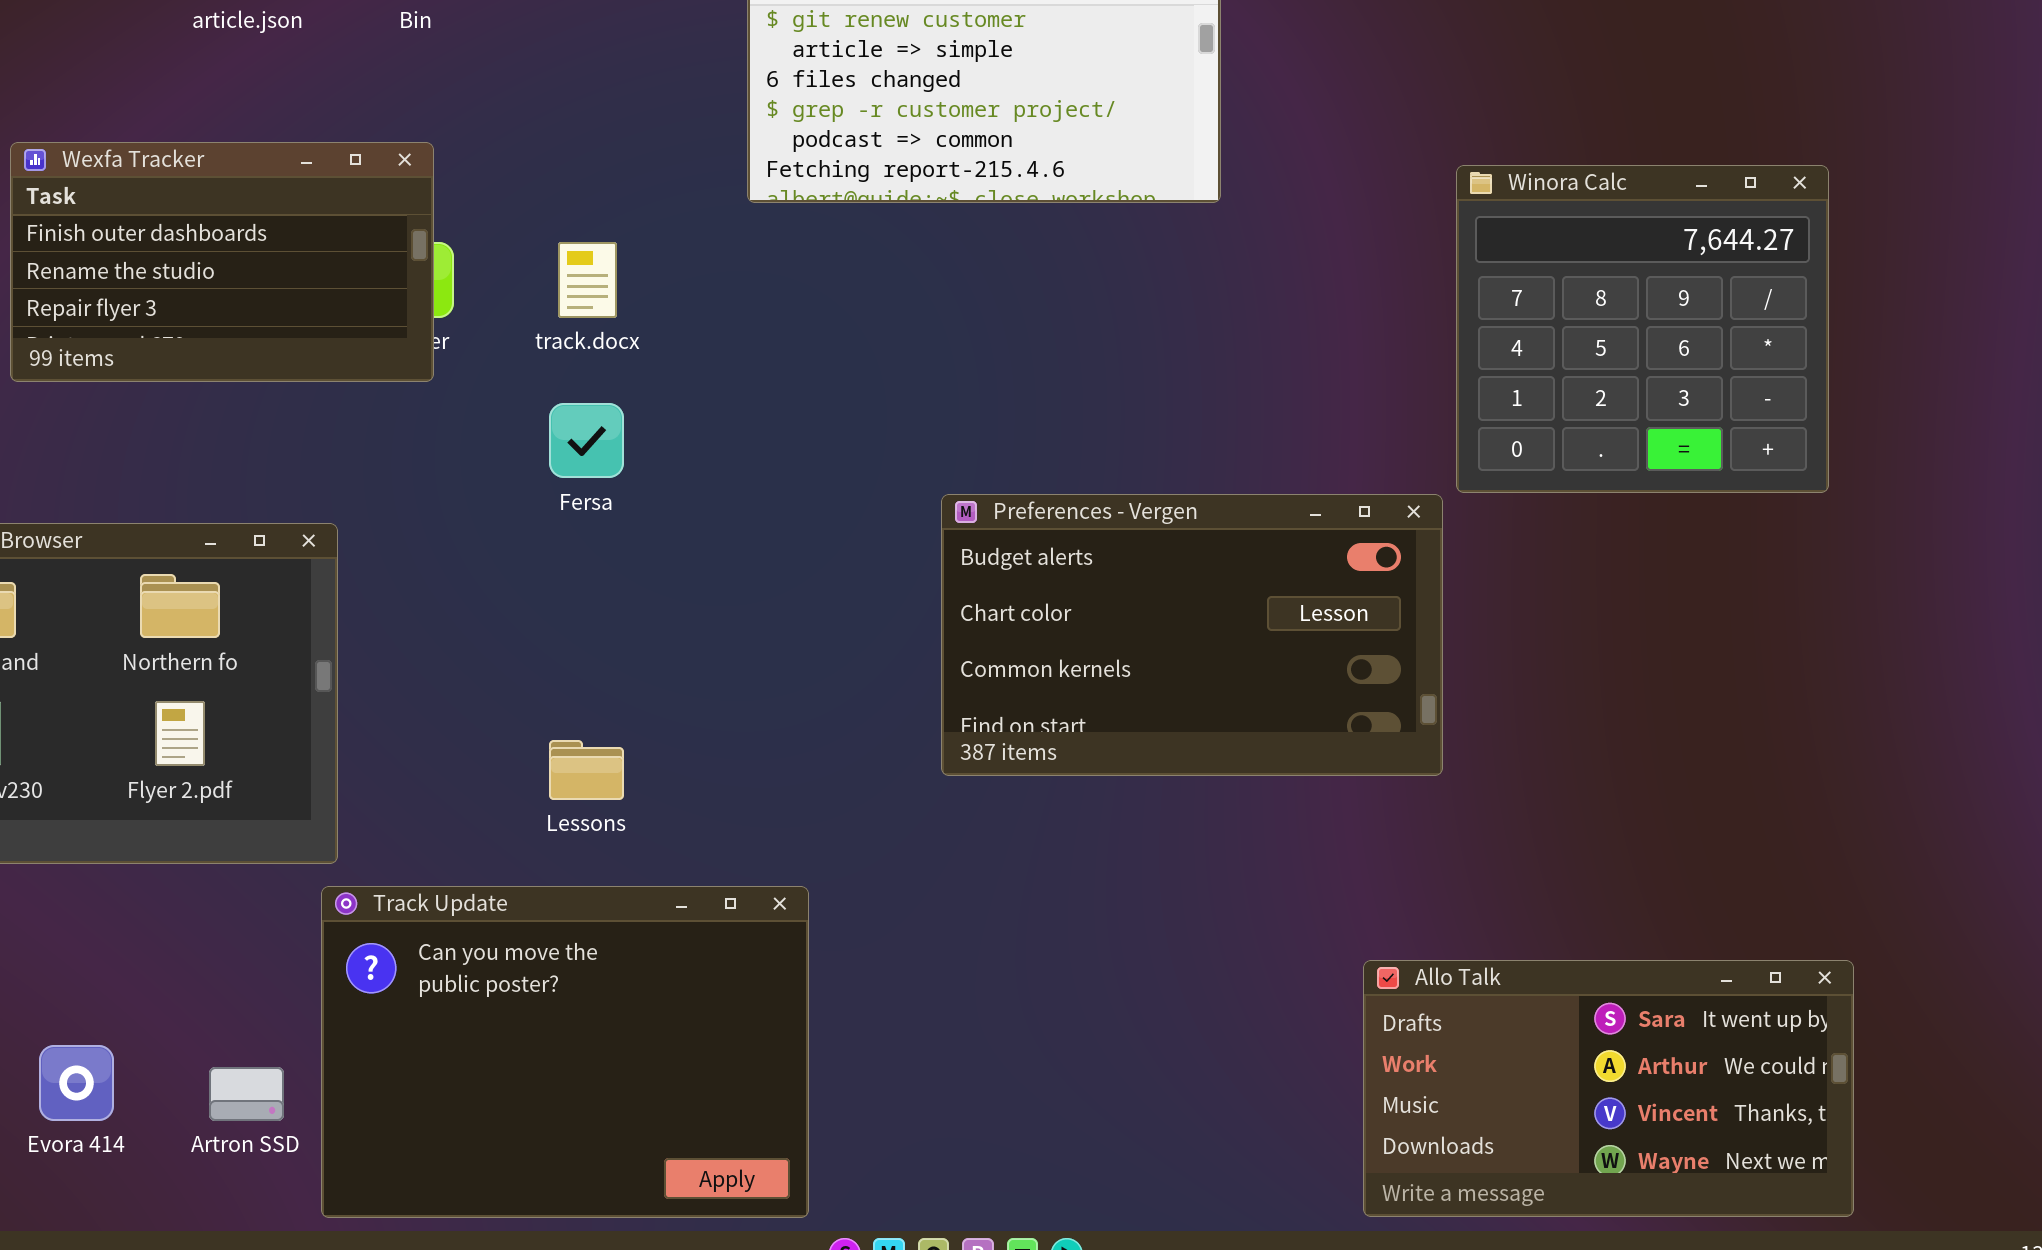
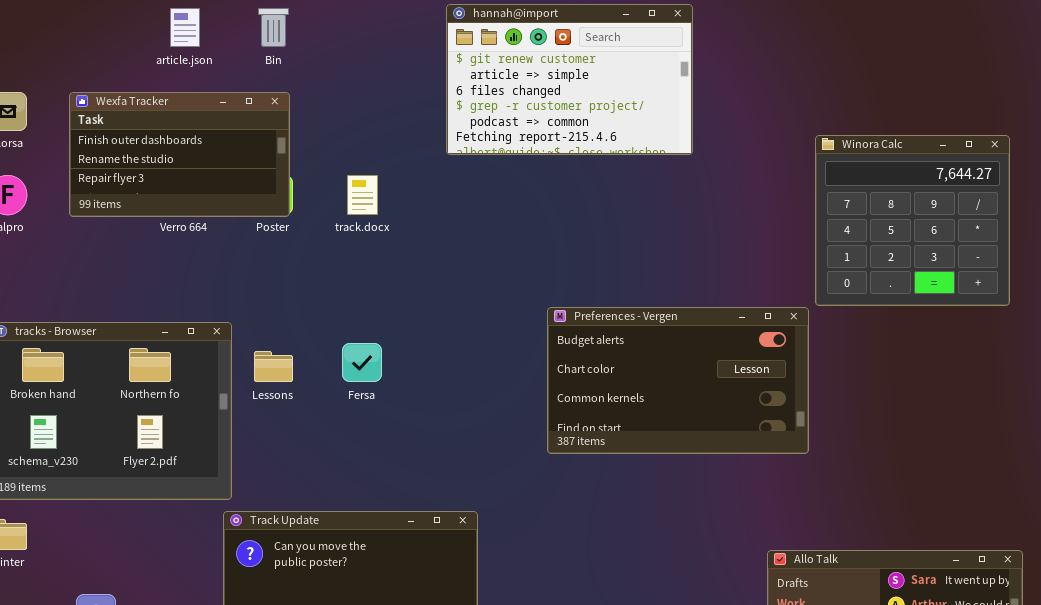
Wexfa Tracker: [10,142,434,382] -> [69,92,290,217], moved
Fersa: [549,403,624,478] -> [342,343,382,382], moved
Lessons: [549,740,624,800] -> [254,351,293,382], moved

